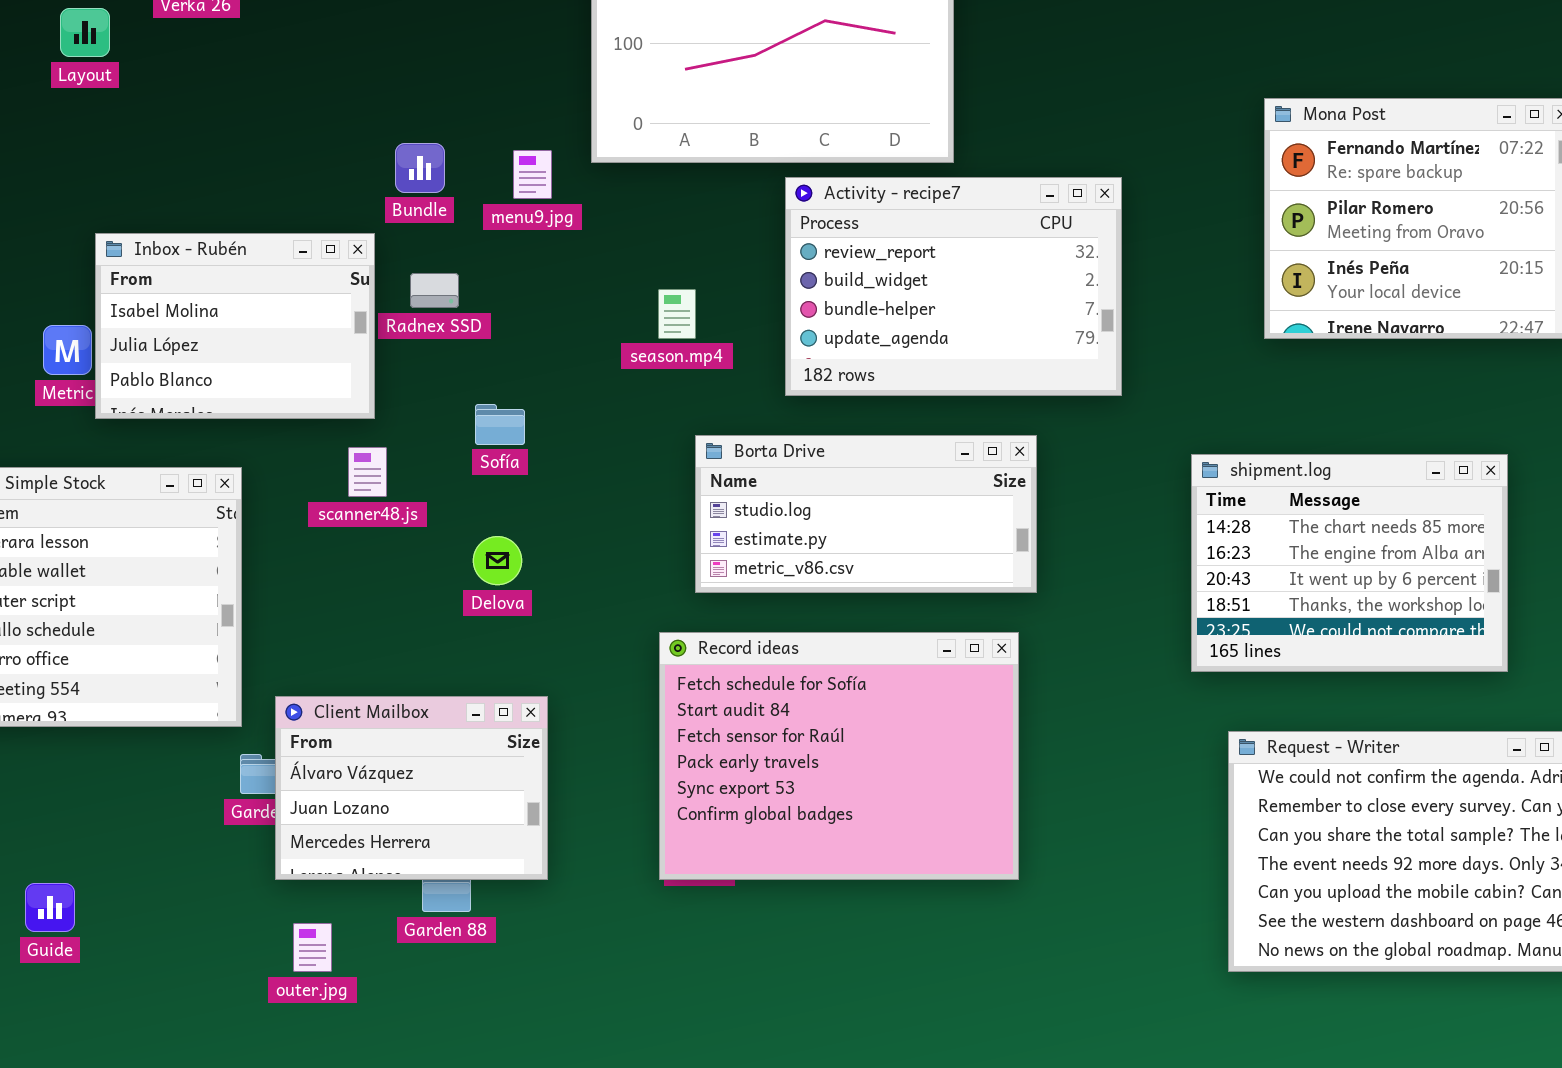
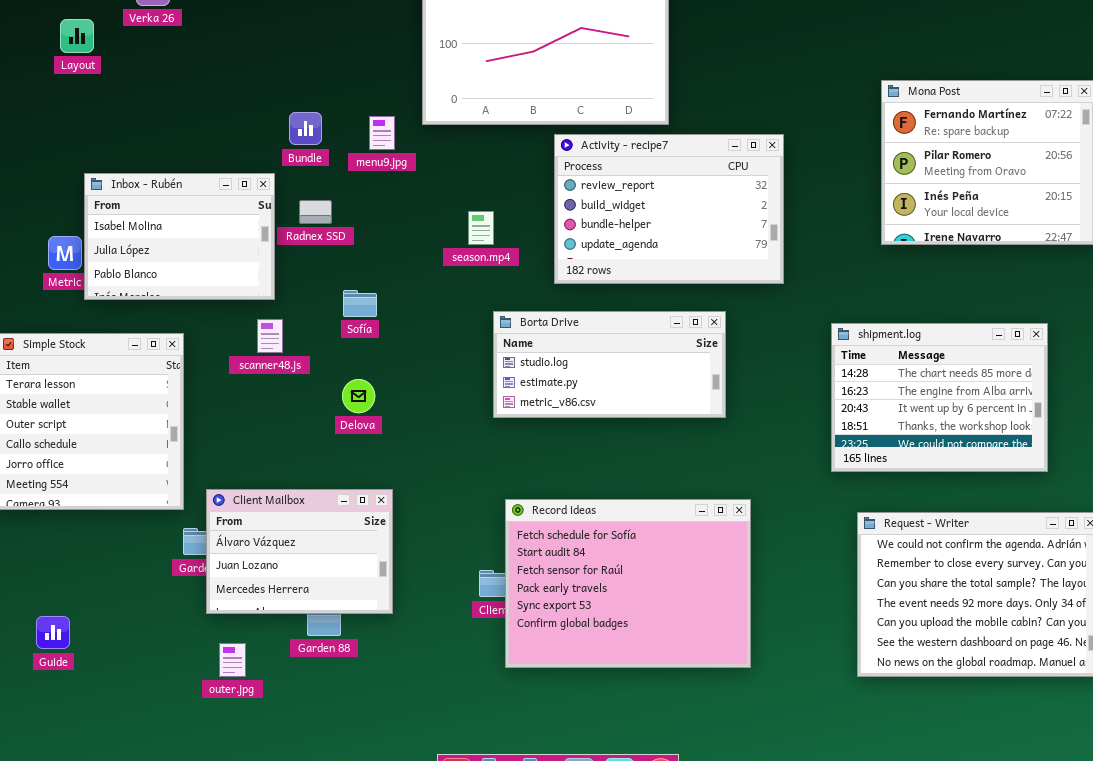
Record ideas: [659,632,1019,880] -> [505,499,751,668], moved

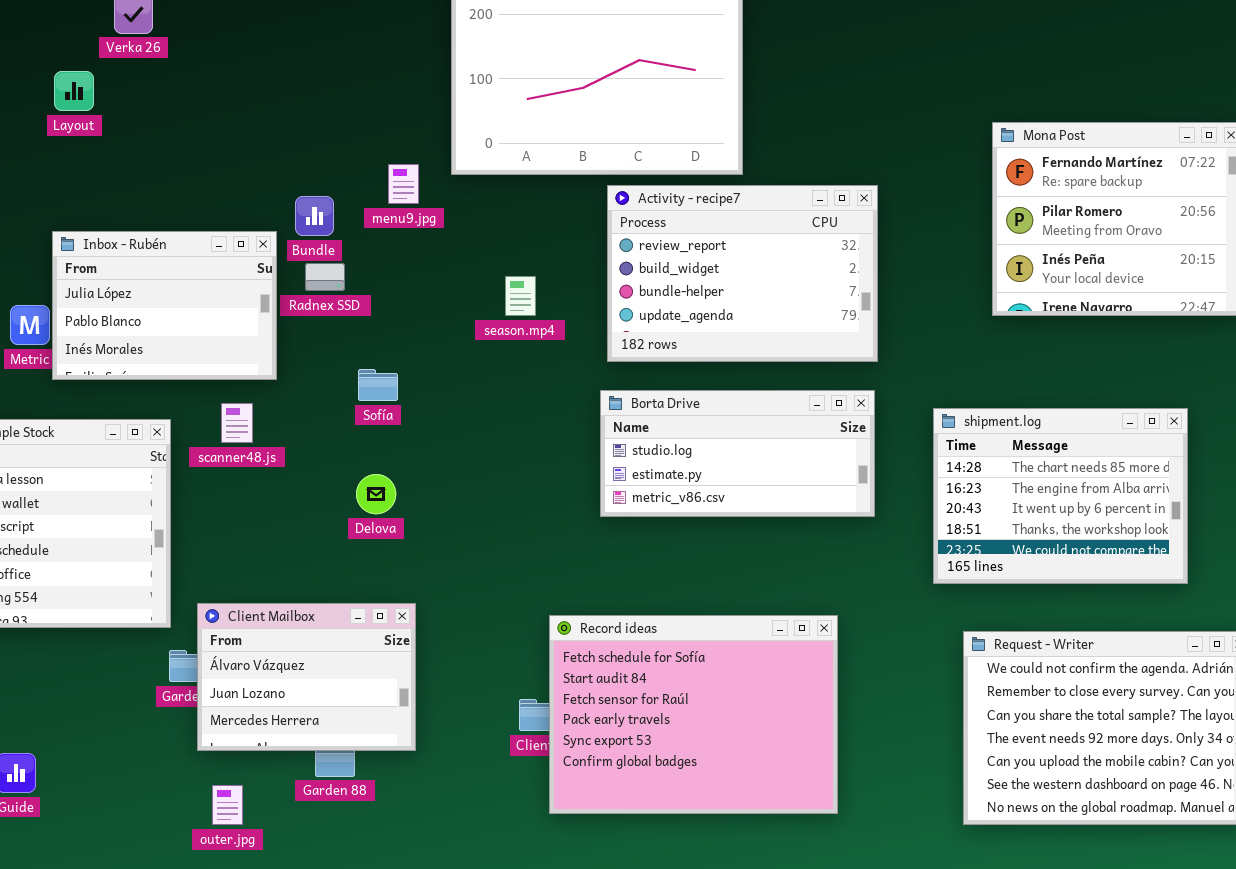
Layout: [60,19,94,53] -> [54,71,94,111], moved
Bundle: [289,112,322,145] -> [295,196,334,236], moved
Inbox - Rubén: [84,173,275,300] -> [52,231,277,380], scrolled down 1 row
Borta Drive: [493,311,726,418] -> [600,390,875,517], moved
scanner48.js: [257,319,283,353] -> [221,403,253,443], moved

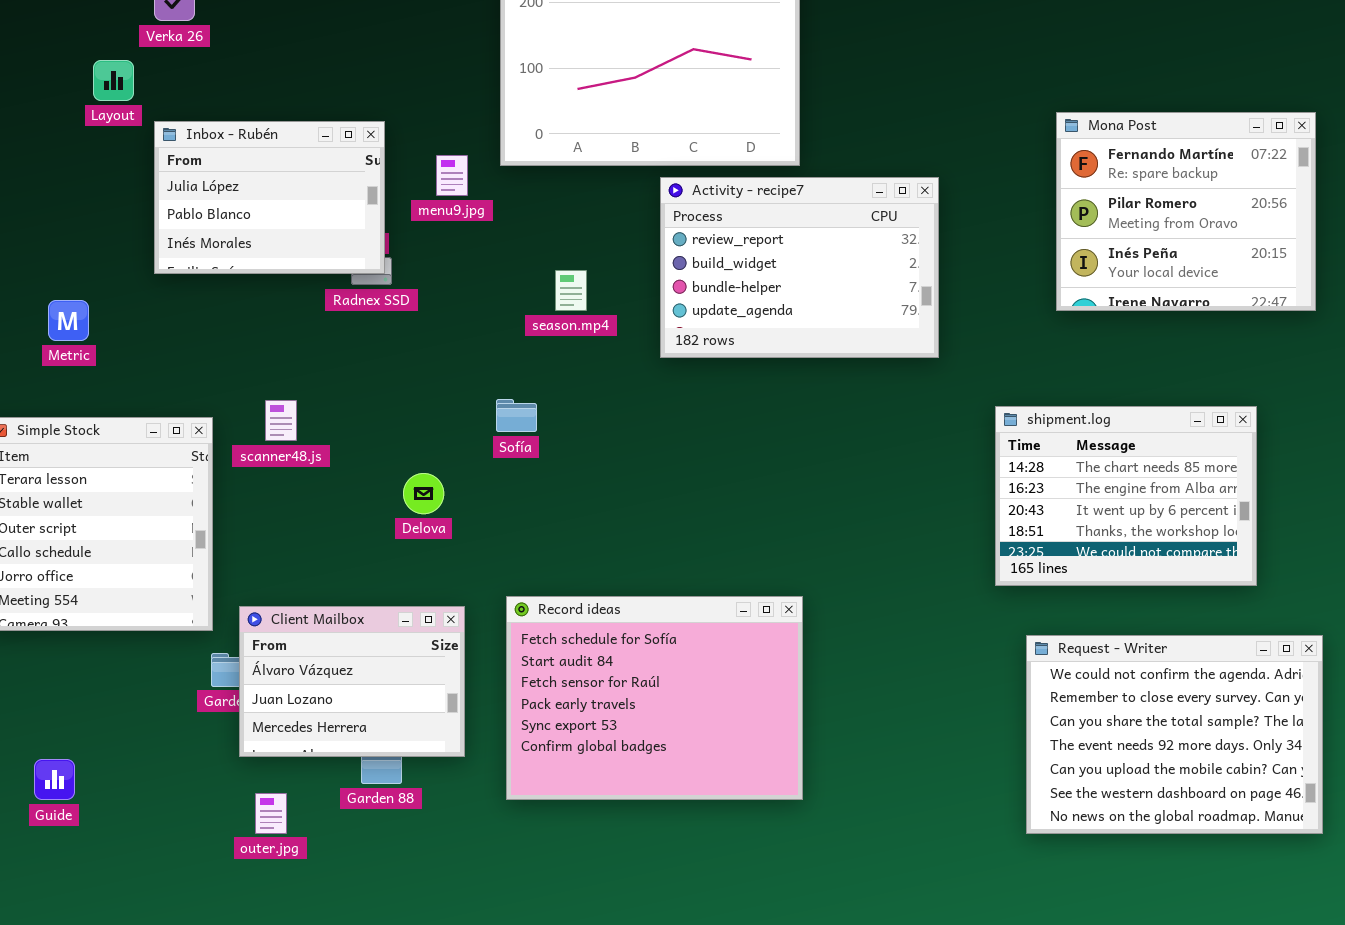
Inbox - Rubén: [52,231,277,380] -> [154,121,385,274], moved
Sofía: [358,369,398,401] -> [496,399,537,432], moved
Borta Drive: [600,390,875,517] -> none, closed
Record ideas: [549,615,838,814] -> [506,596,803,800], moved

